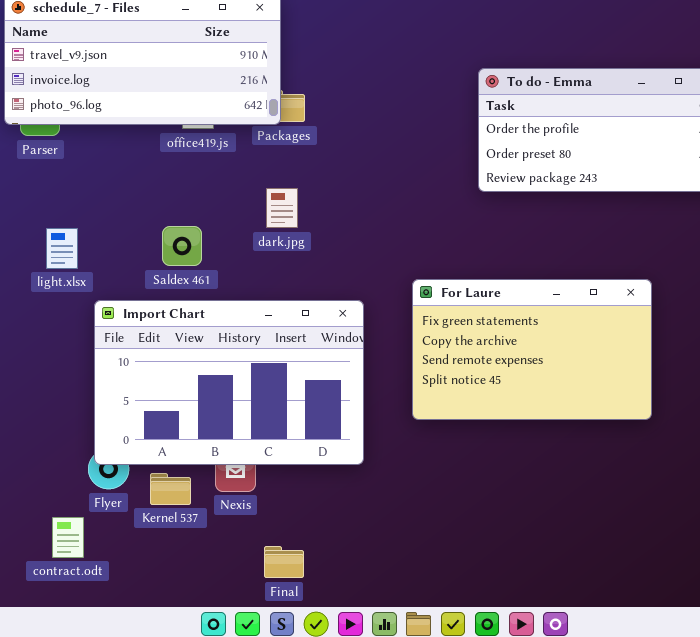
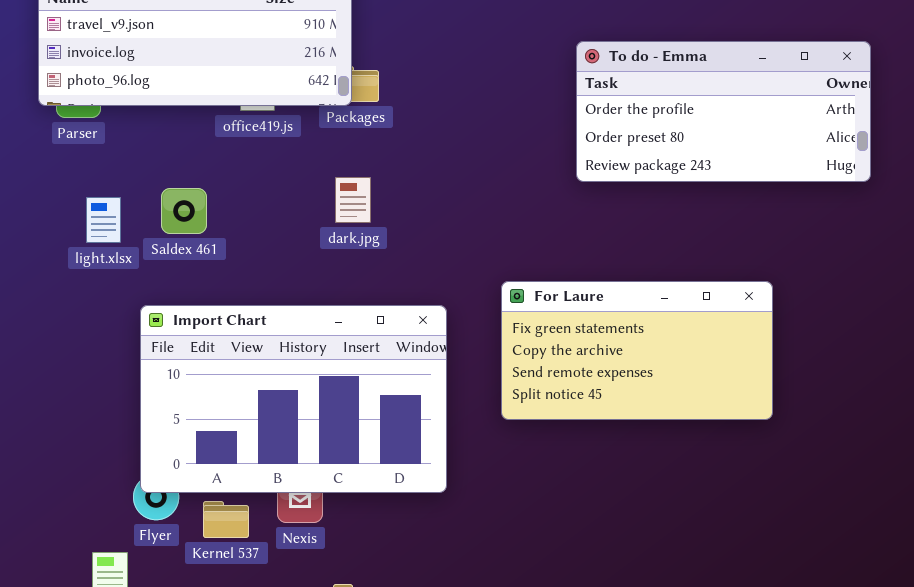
Saldex 461: [162,226,202,266] -> [161,188,207,234], moved
light.xlsx: [46,228,78,269] -> [86,197,121,243], moved
For Laure: [412,279,652,420] -> [501,281,773,420], resized

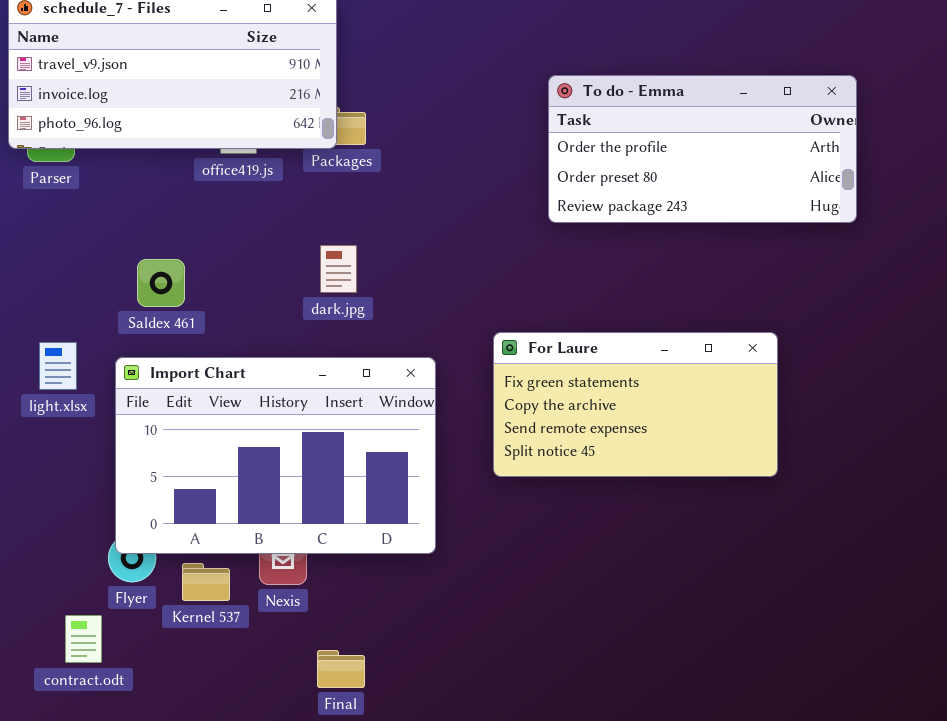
To do - Emma: [576,41,871,182] -> [548,75,857,223], moved
dark.jpg: [335,177,371,223] -> [320,245,357,293], moved
Saldex 461: [161,188,207,234] -> [137,259,185,307], moved
light.xlsx: [86,197,121,243] -> [39,342,77,390], moved

